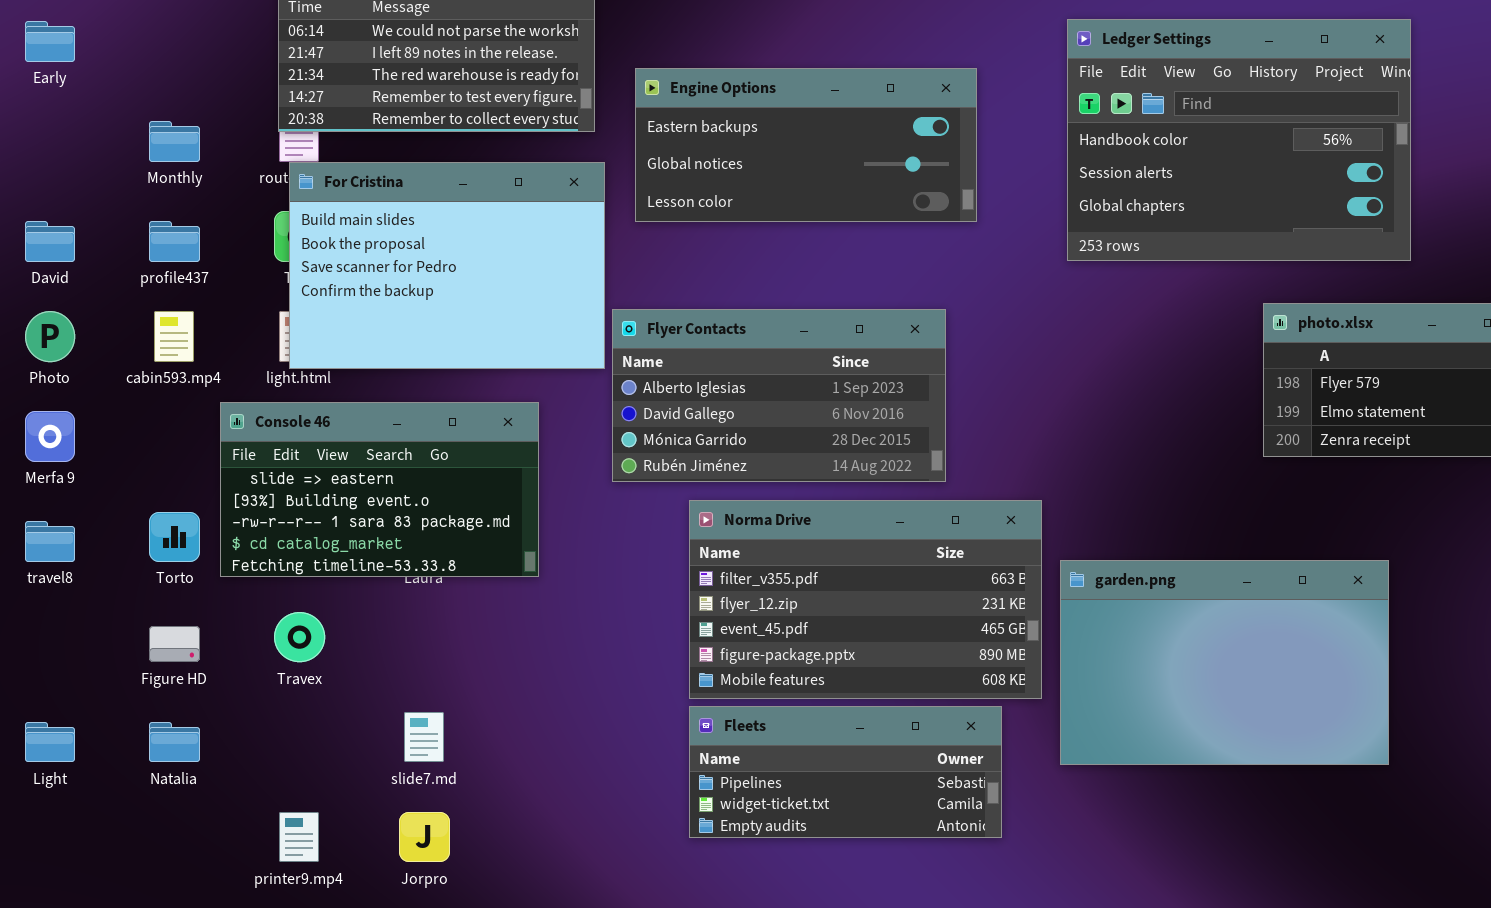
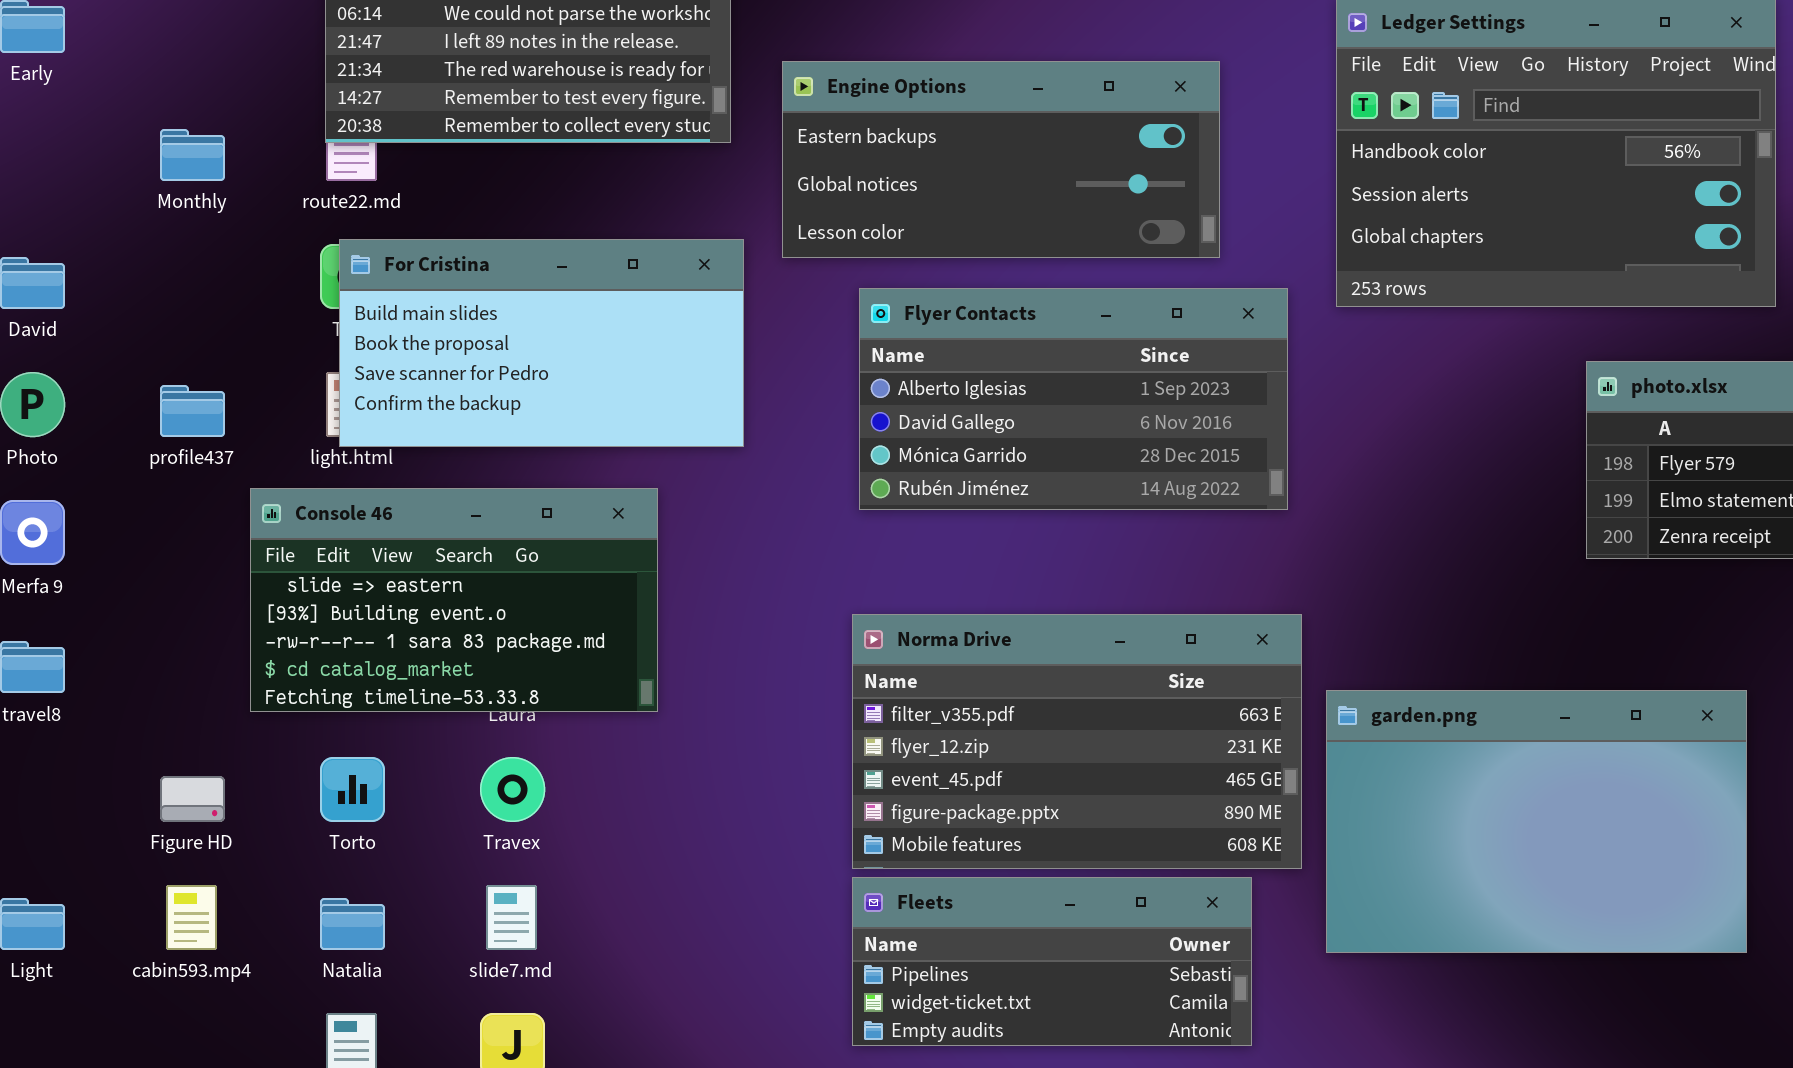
For Cristina: [289,162,605,369] -> [339,239,744,447], resized
profile437: [149,221,200,262] -> [160,385,225,437], moved
Flyer Contacts: [612,309,946,482] -> [859,288,1288,510], moved
cabin593.mp4: [154,311,194,362] -> [166,885,217,950], moved
Torto: [149,512,200,562] -> [320,757,385,822], moved
Travex: [274,612,325,662] -> [480,757,545,822], moved
Natalia: [149,722,200,762] -> [320,898,385,950], moved

